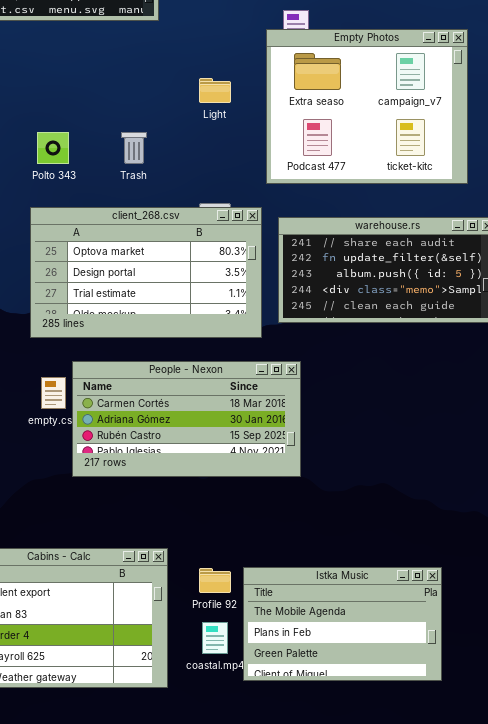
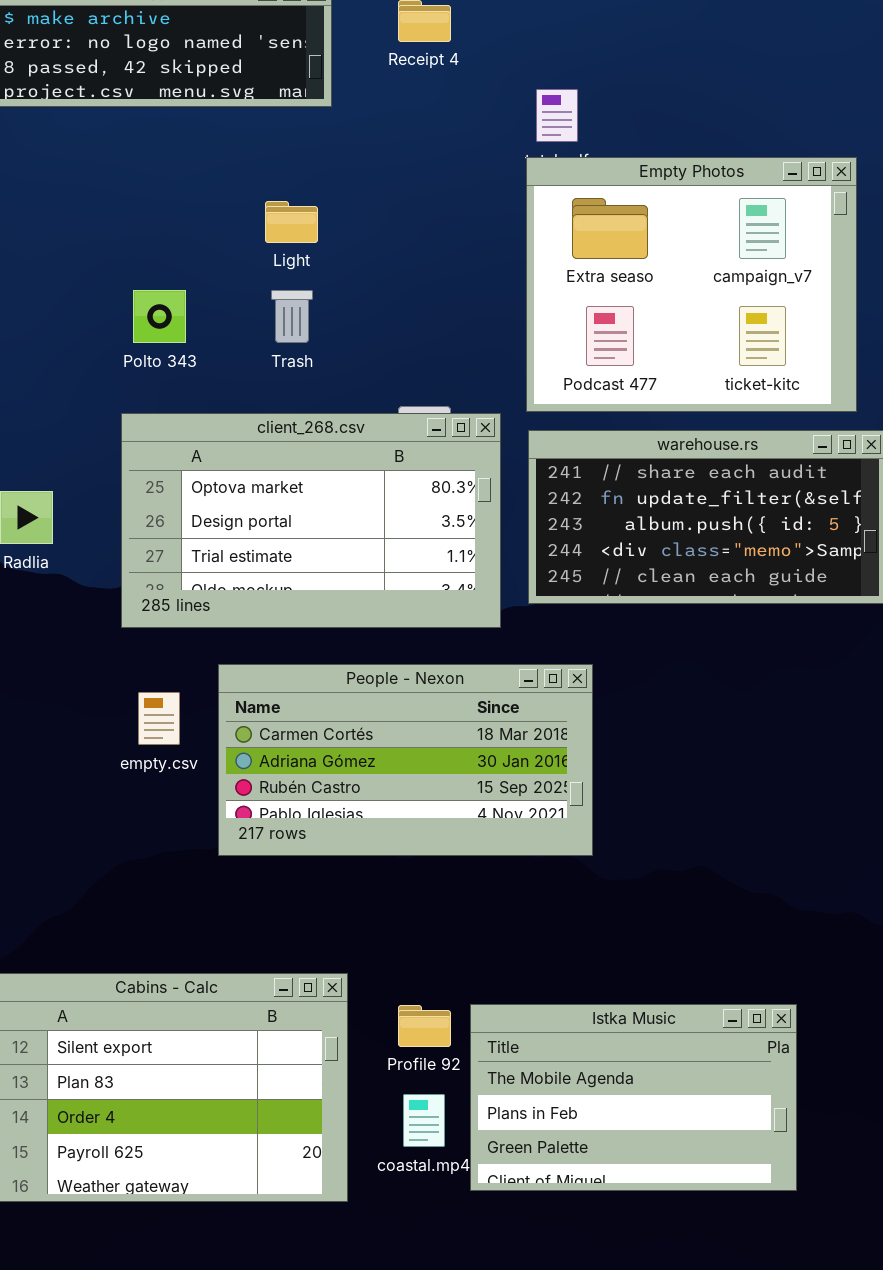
Empty Photos: [266,29,468,184] -> [526,157,857,412], moved
Light: [199,78,231,103] -> [265,201,318,243], moved
People - Nexon: [72,361,301,477] -> [218,664,593,856], moved

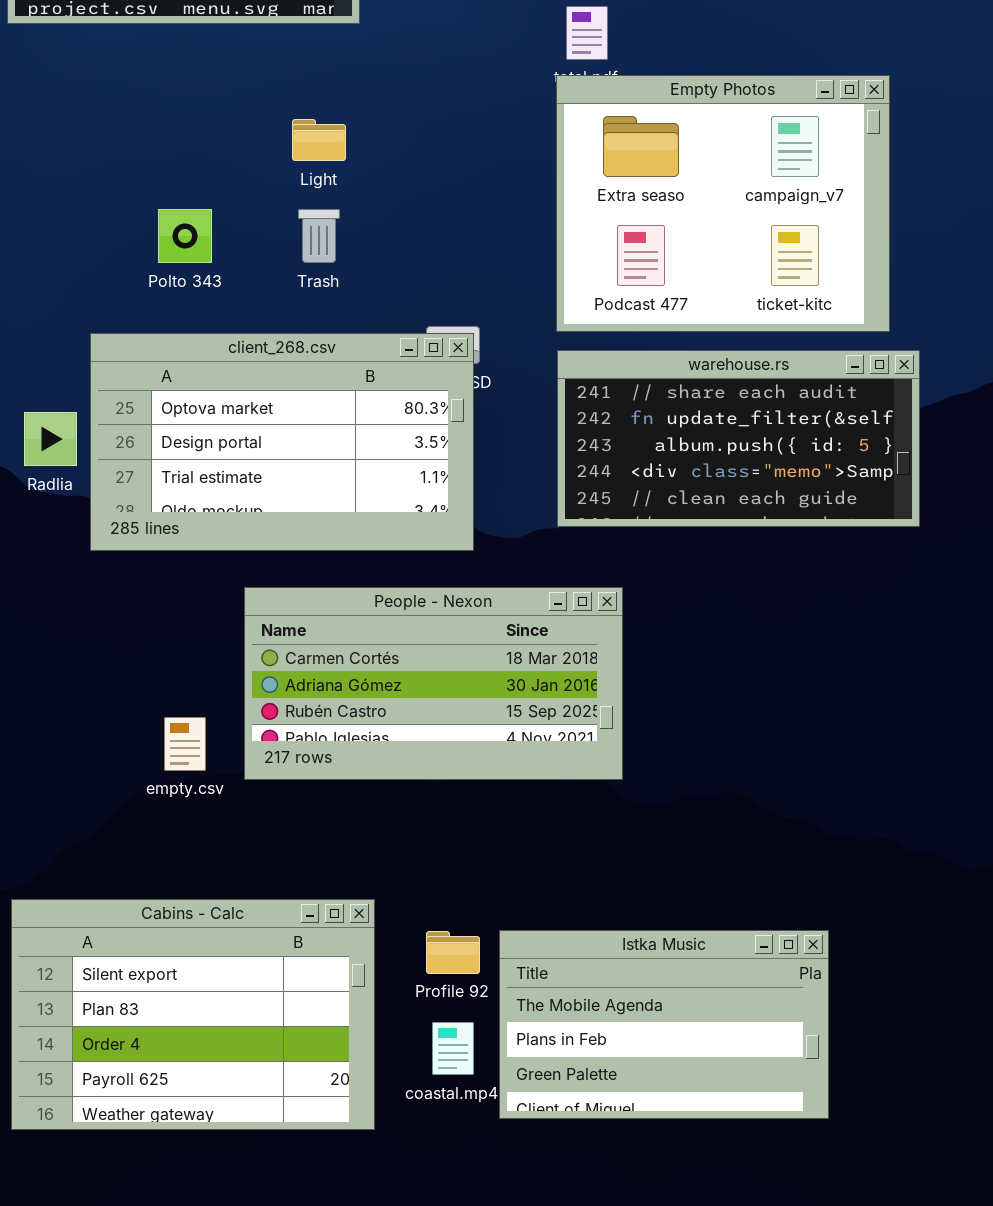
client_268.csv: [121,413,501,628] -> [90,333,474,551], moved
empty.csv: [138,692,180,745] -> [164,717,206,771], moved

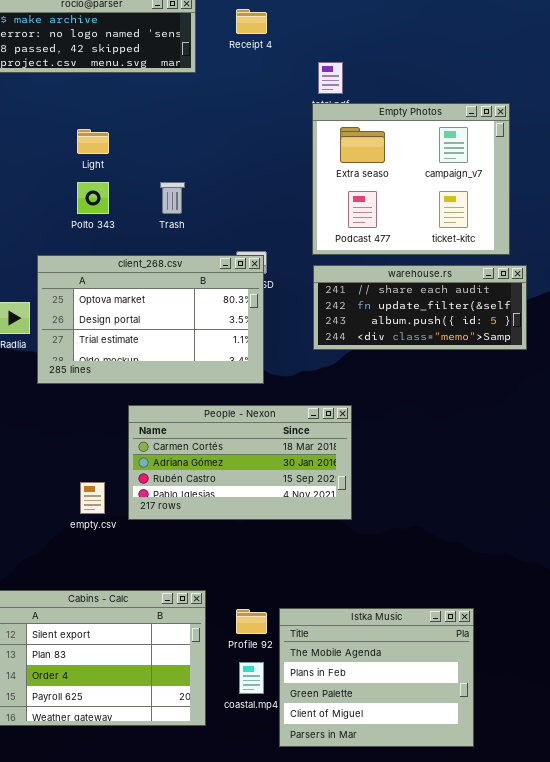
Light: [292,119,346,161] -> [77,129,109,154], moved
warehouse.rs: [557,350,920,527] -> [313,265,527,350], resized
Istka Music: [499,930,829,1119] -> [279,608,474,747], resized

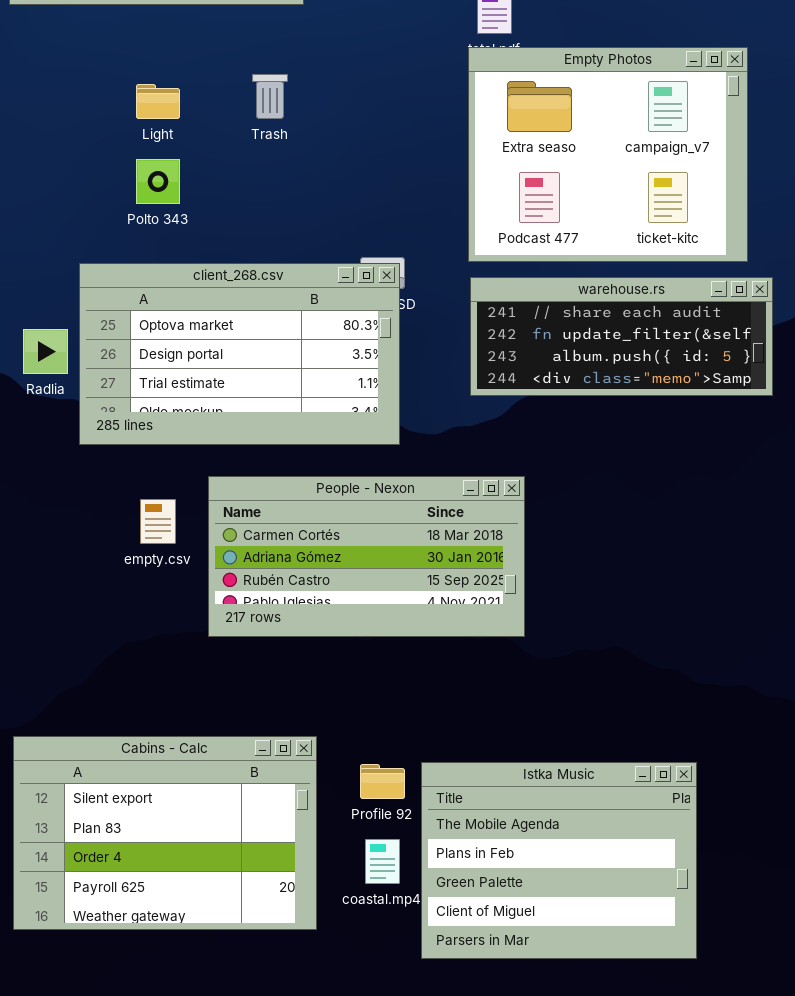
Trash: [160,182,185,214] -> [252,74,288,119], moved
empty.csv: [80,482,105,514] -> [140,499,176,544], moved

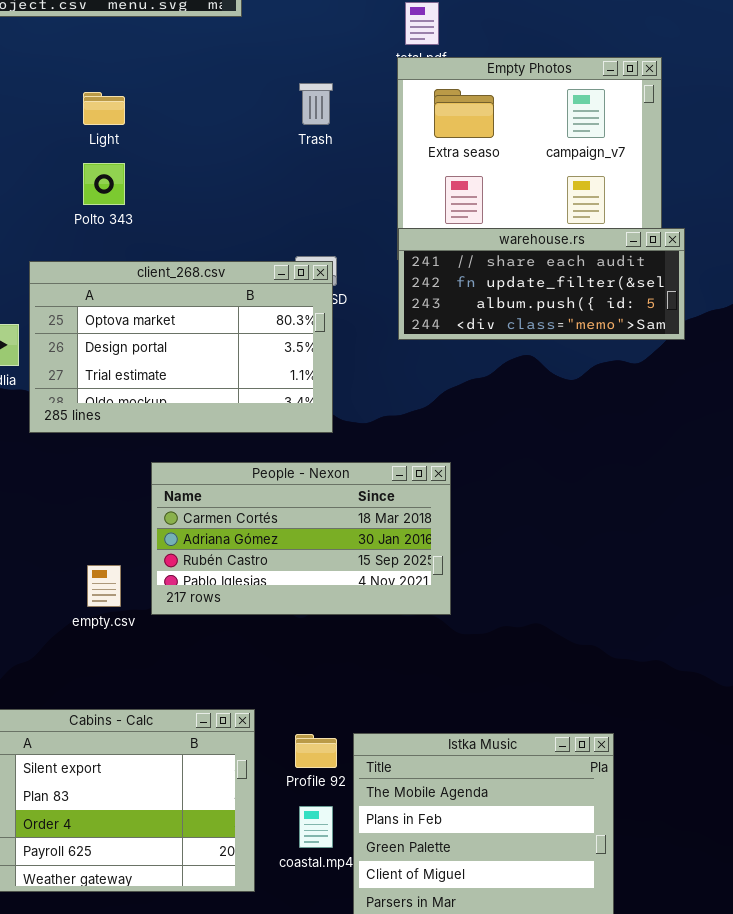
Trash: [252,74,288,119] -> [299,83,333,125], moved
warehouse.rs: [470,277,773,396] -> [398,228,685,340], moved
empty.csv: [140,499,176,544] -> [87,565,121,607], moved

